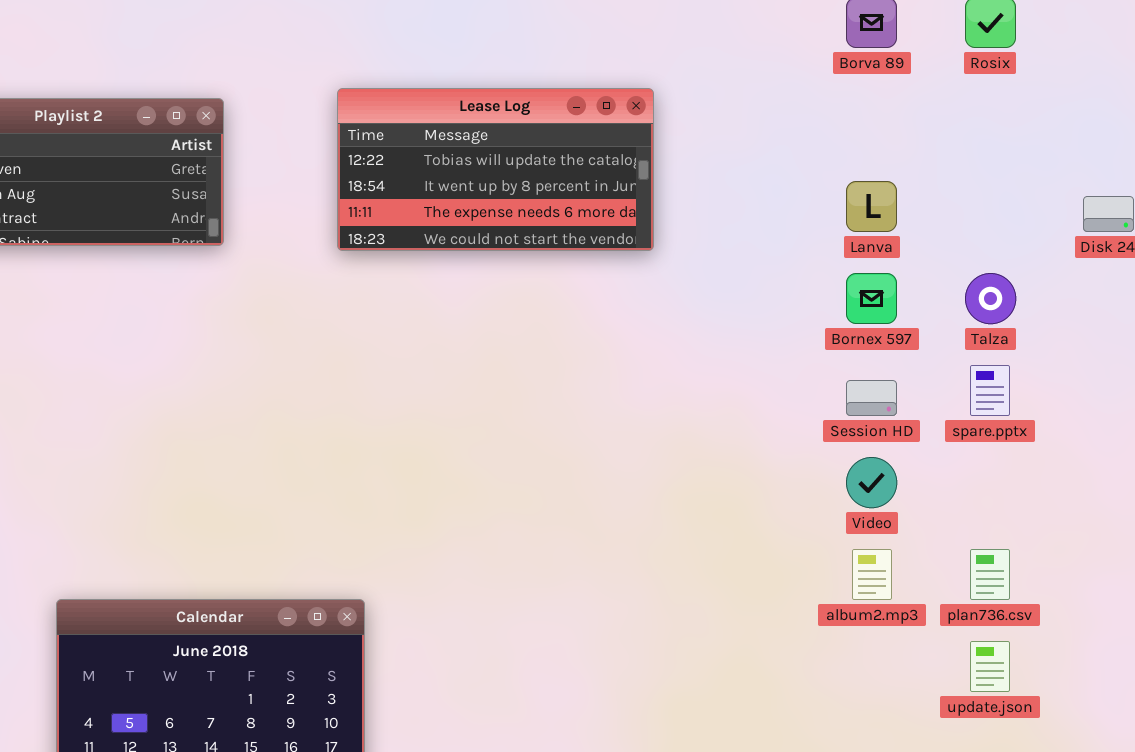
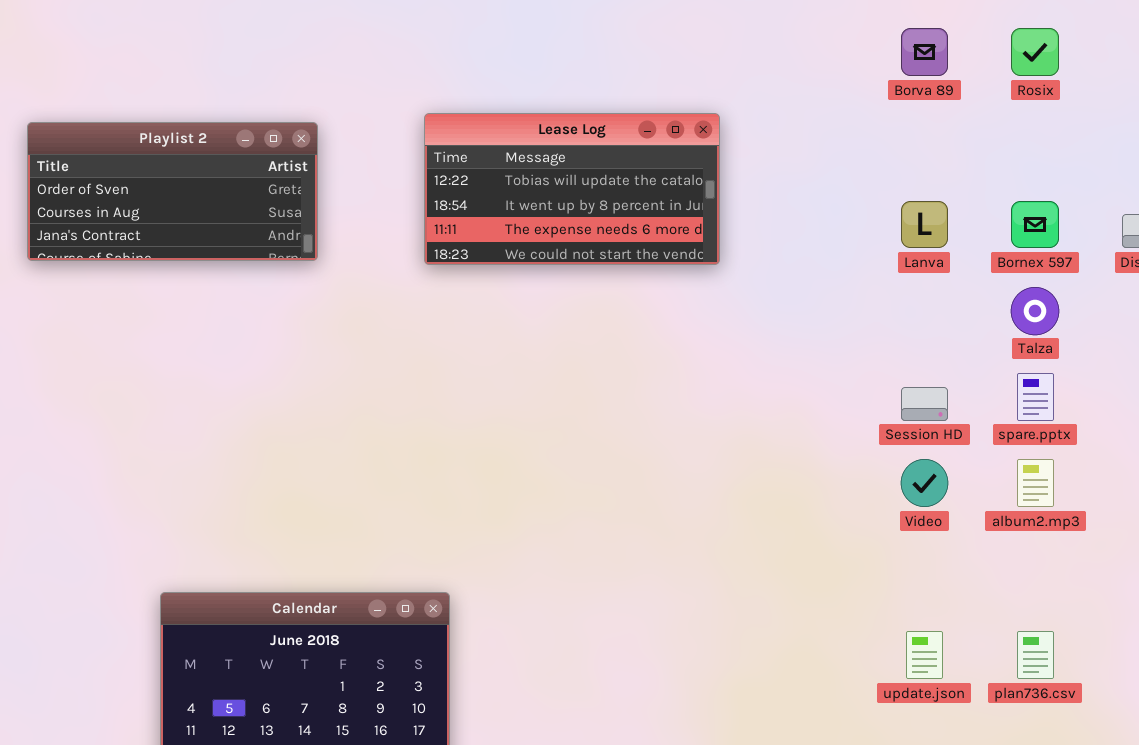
Bornex 597: [846,273,897,324] -> [1011,201,1059,248], moved
album2.mp3: [852,549,892,600] -> [1017,459,1054,507], moved
plan736.csv: [970,549,1010,600] -> [1017,631,1054,679], moved
update.json: [970,641,1010,692] -> [906,631,943,679], moved

